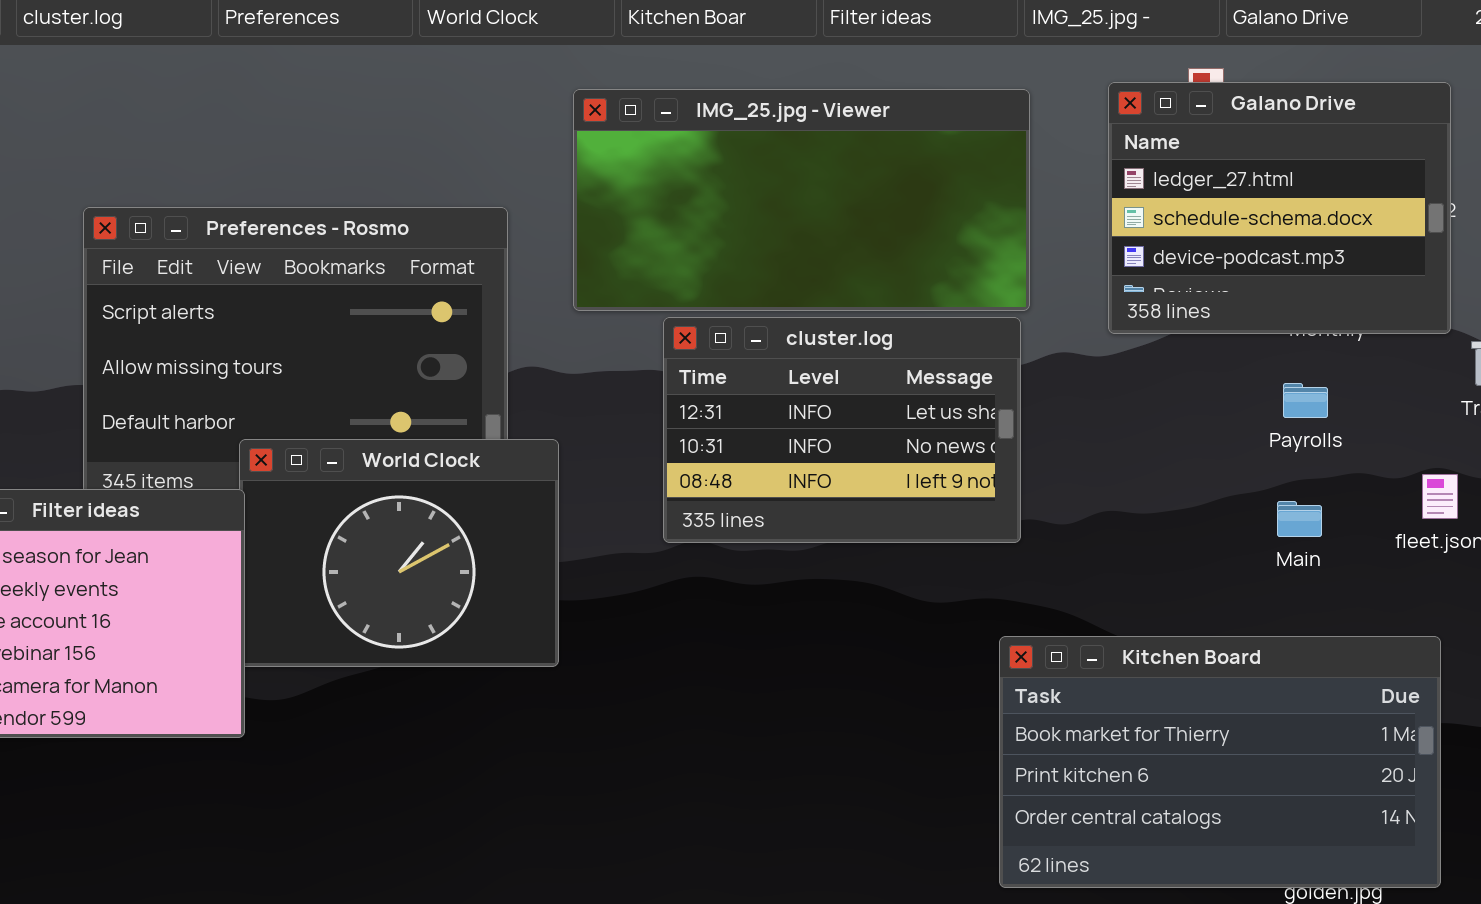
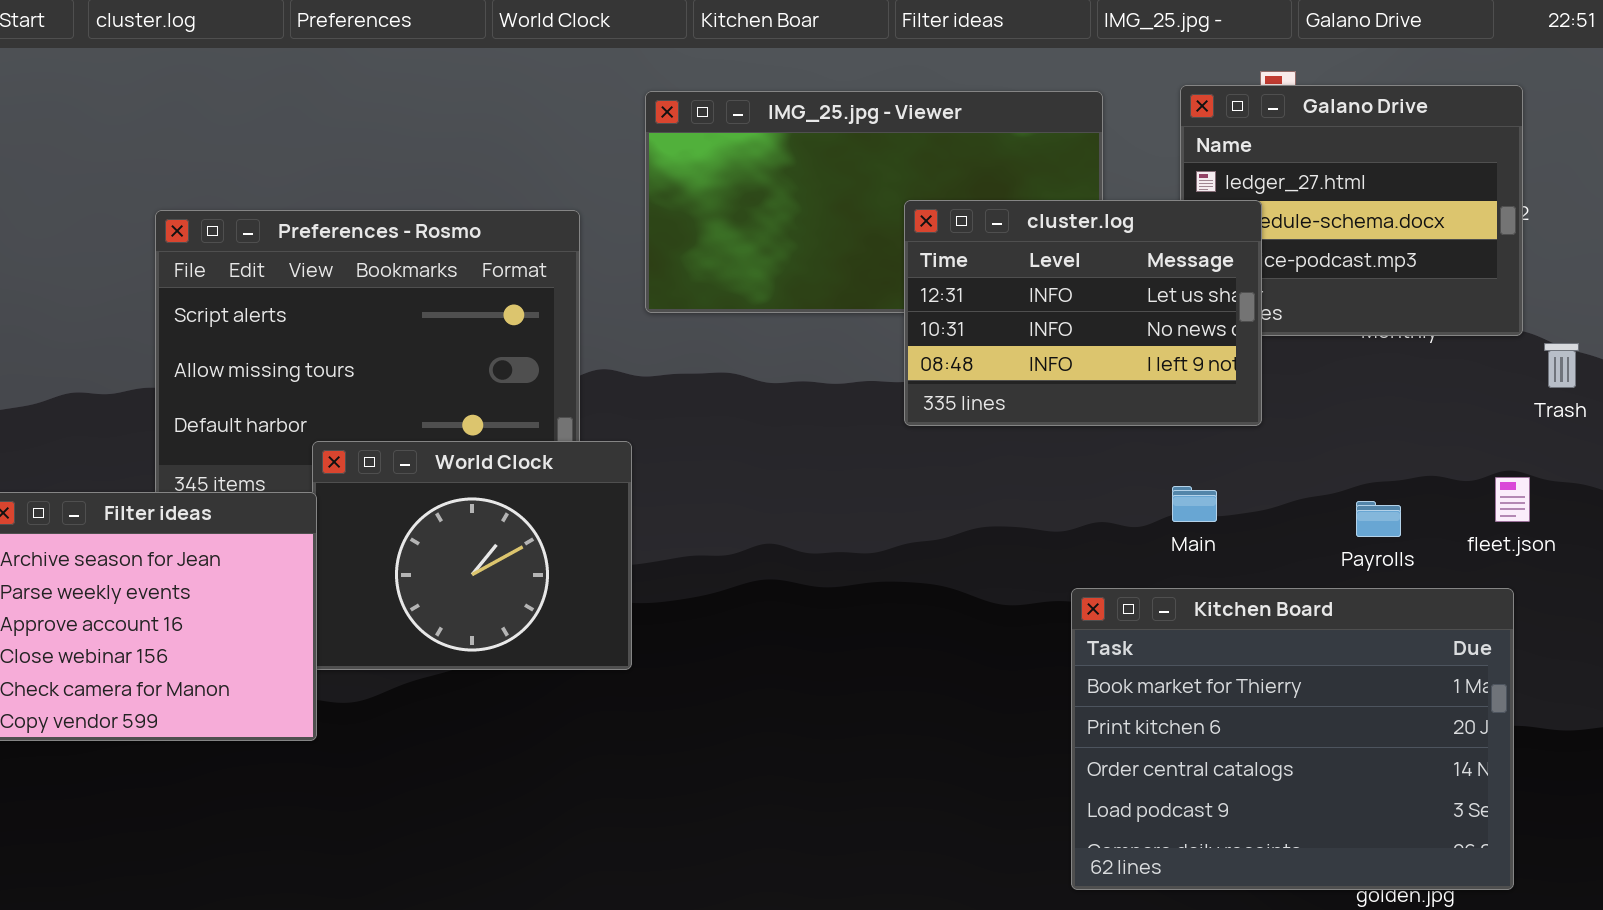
cluster.log: [663,317,1021,543] -> [904,200,1262,426], moved
Payrolls: [1283,383,1328,418] -> [1356,501,1401,537], moved
Main: [1277,501,1322,537] -> [1172,486,1217,522], moved
Kitchen Board: [999,636,1441,888] -> [1071,588,1514,890], resized

